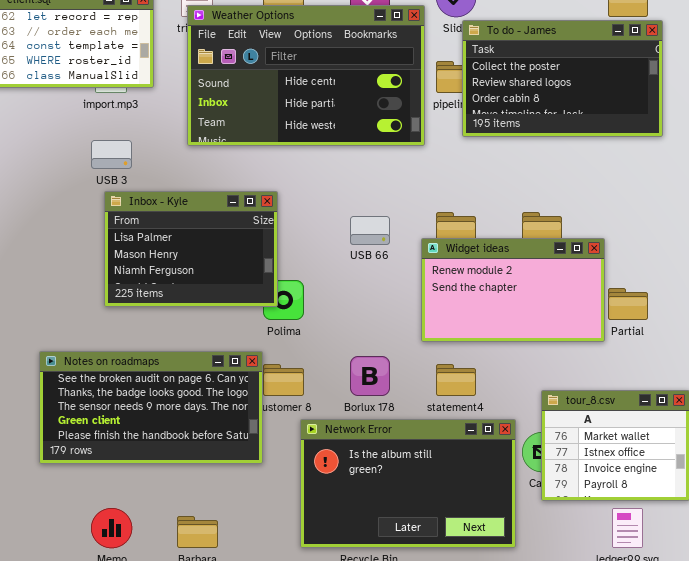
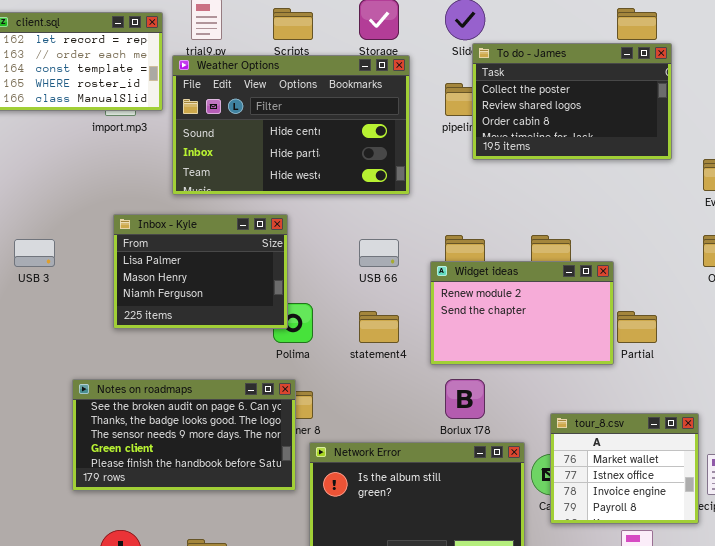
Weather Options: [187,5,425,146] -> [172,55,410,195], moved
USB 3: [91,140,132,169] -> [14,239,55,267], moved
Notes on roadmaps: [39,351,263,464] -> [72,379,296,491], moved
Borlux 178: [350,356,390,396] -> [445,379,485,419], moved
statement4: [436,364,476,396] -> [359,311,399,343], moved

